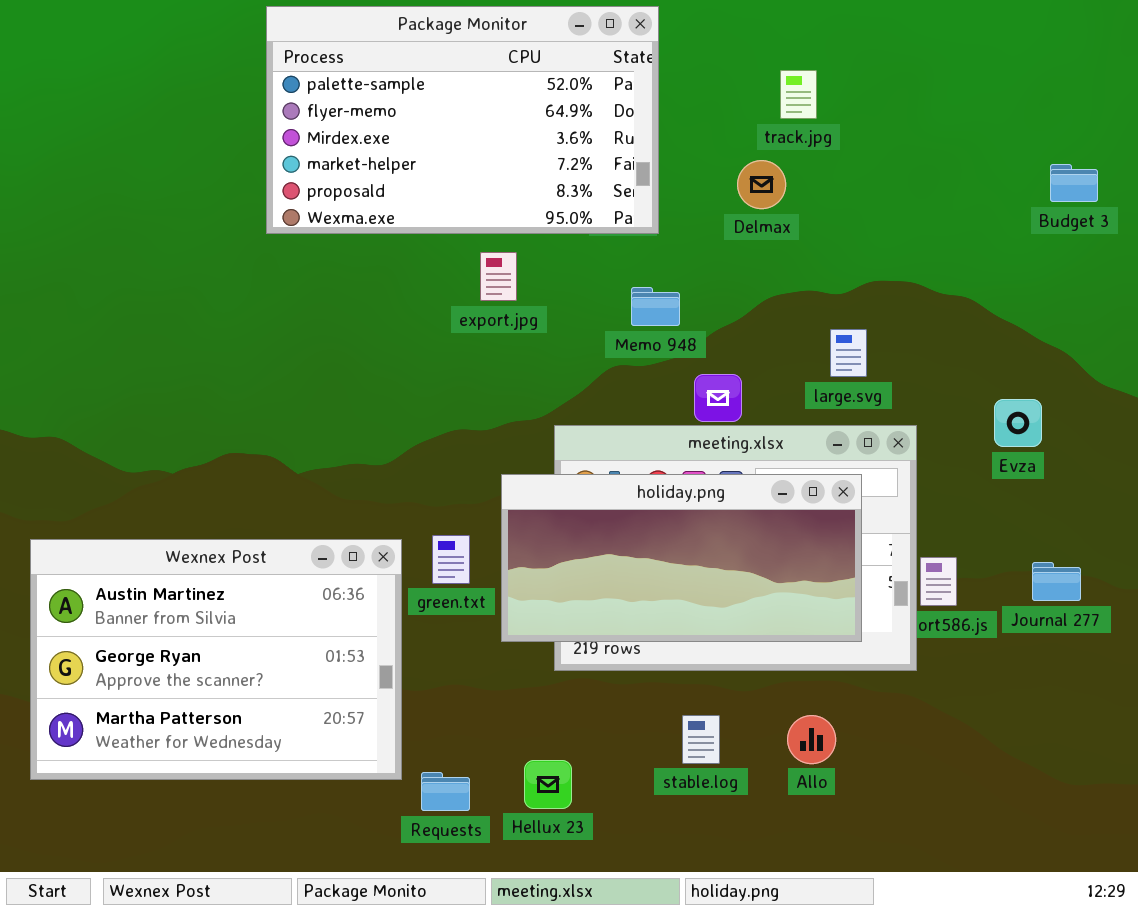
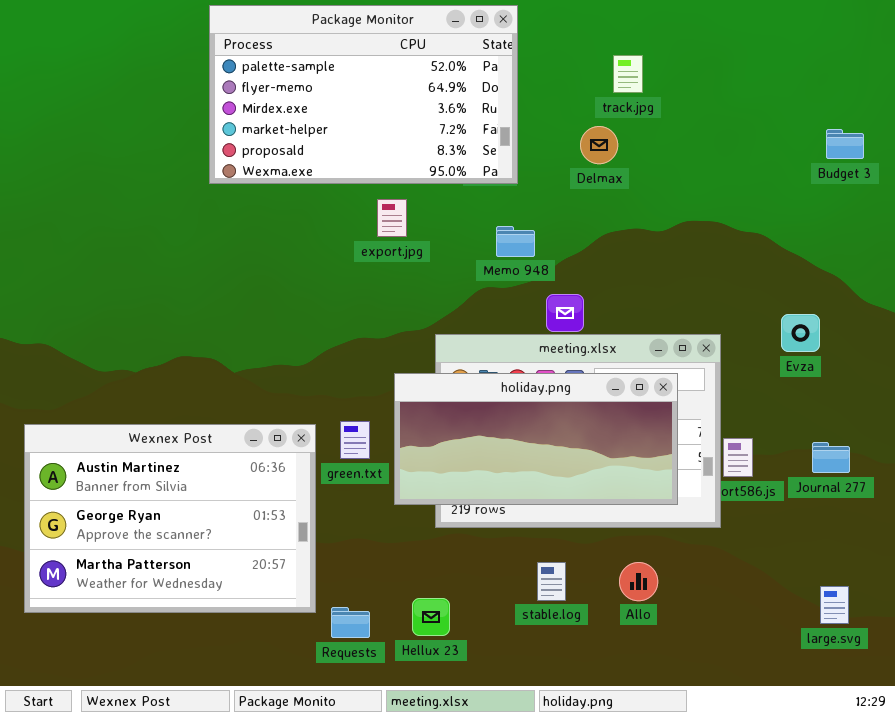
large.svg: [830,329,867,377] -> [820,586,849,624], moved

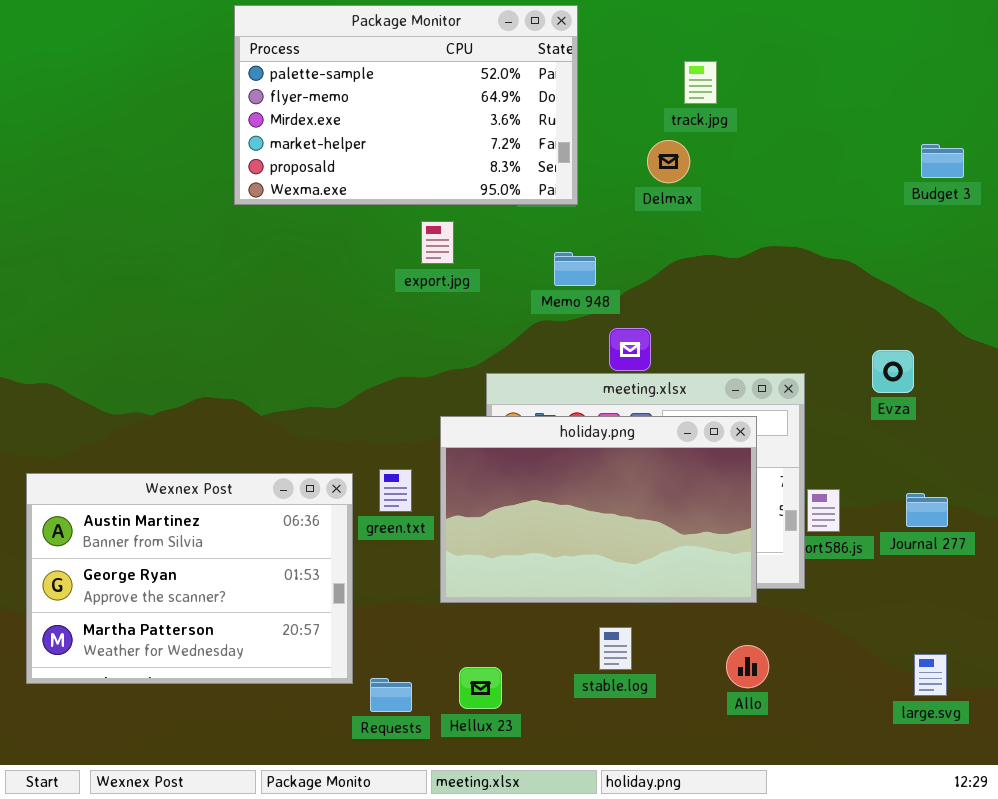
holiday.png: [394,373,678,505] -> [440,416,757,603], resized
Allo: [619,562,658,601] -> [726,645,769,688], moved

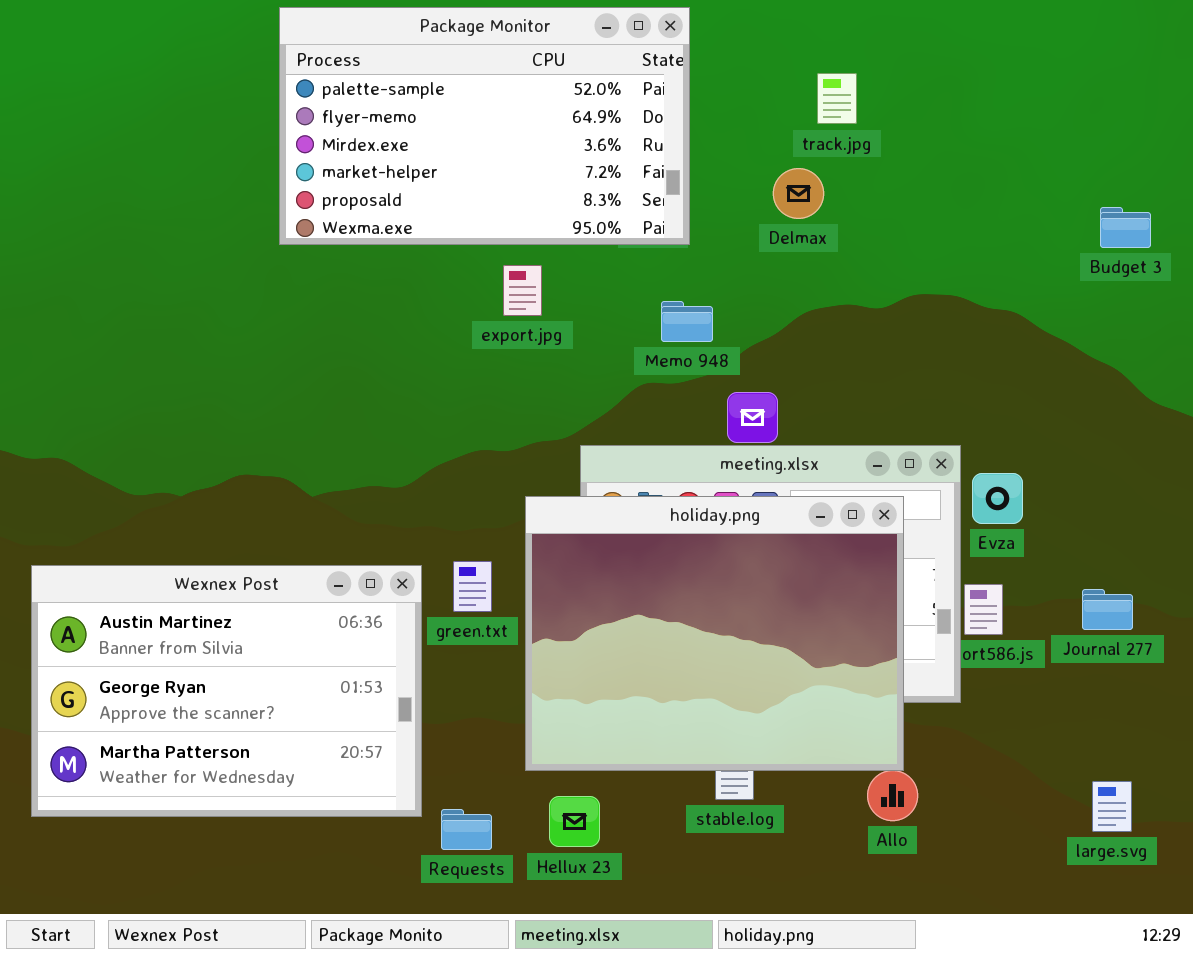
Budget 3: [921,144,964,178] -> [1100,207,1151,248], moved
Evza: [872,350,914,393] -> [972,473,1023,524], moved
holiday.png: [440,416,757,603] -> [525,496,904,771], resized

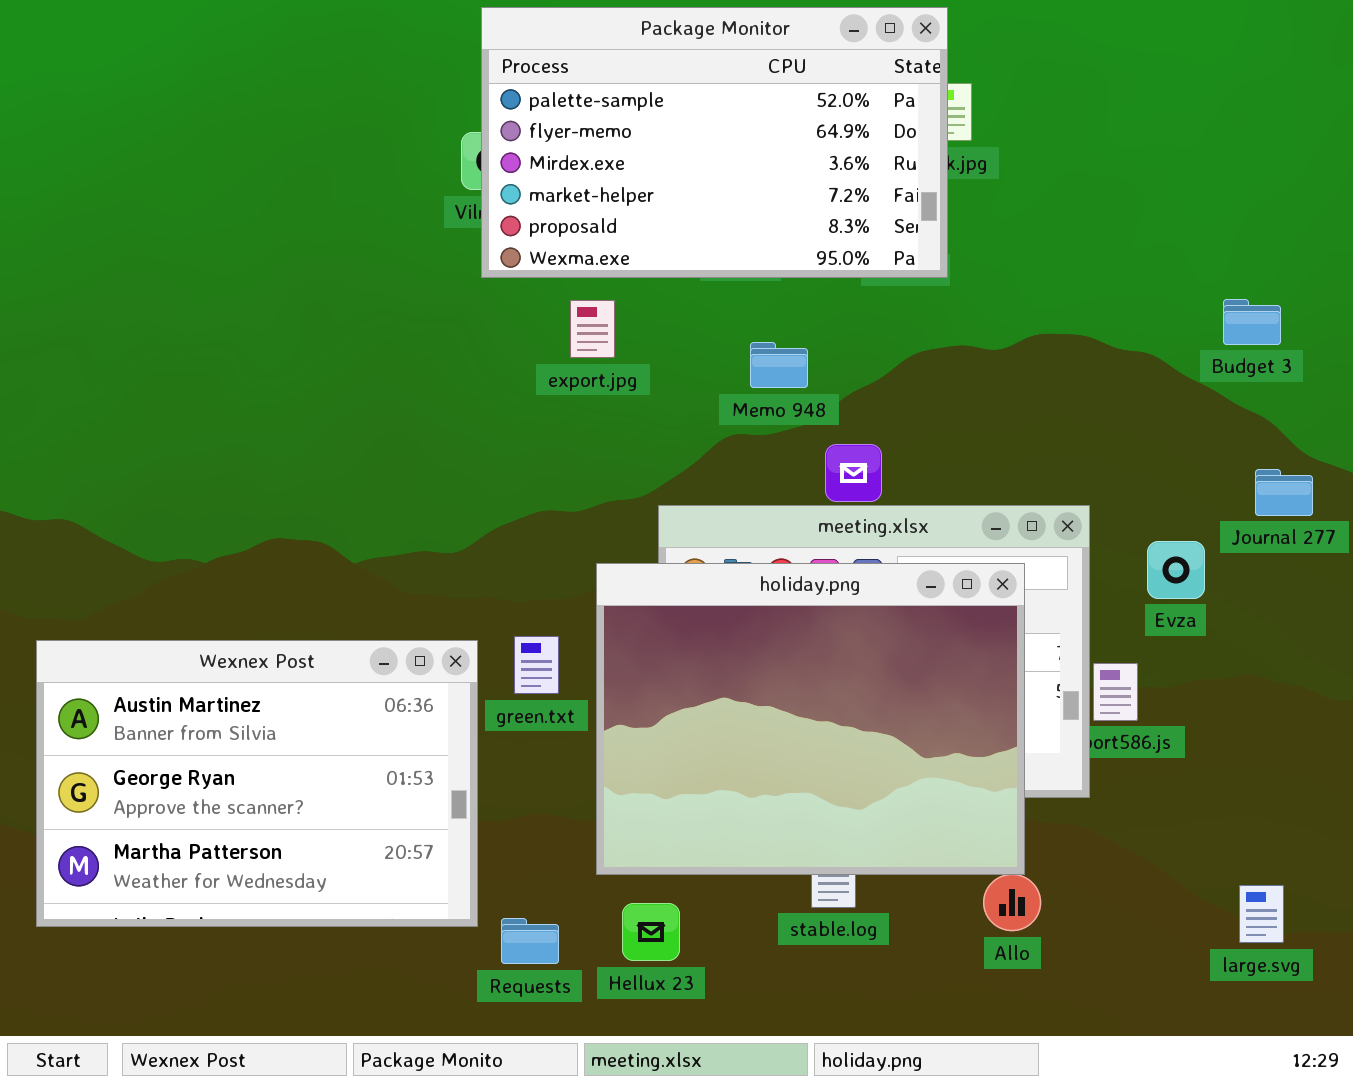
Package Monitor: [279,7,690,245] -> [481,7,948,278], moved
Budget 3: [1100,207,1151,248] -> [1223,299,1281,345], moved
Evza: [972,473,1023,524] -> [1147,541,1205,599], moved
Journal 277: [1082,589,1133,630] -> [1255,469,1313,516], moved

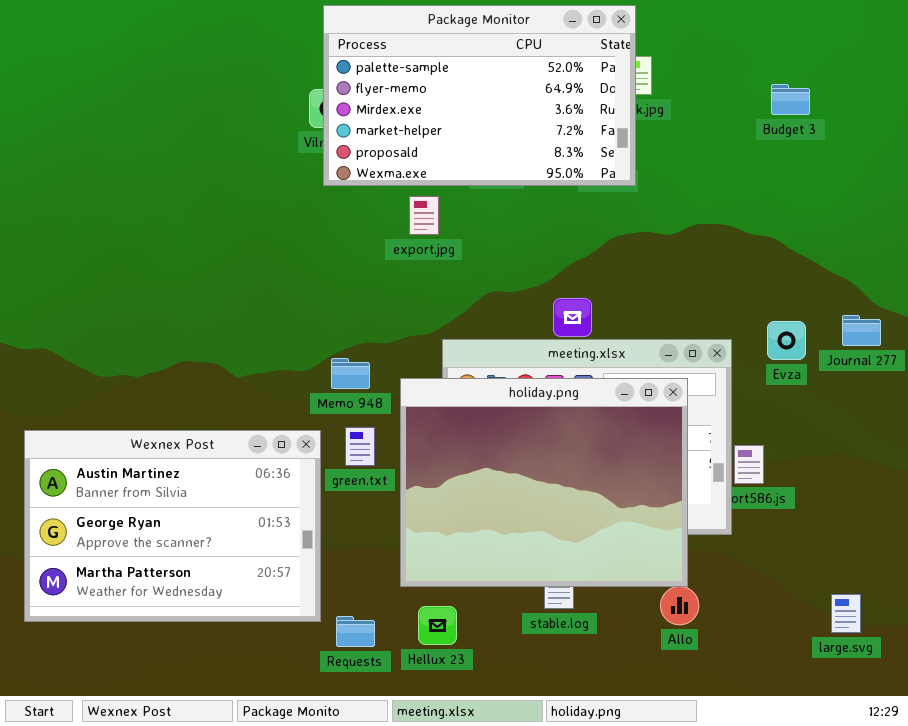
Budget 3: [1223,299,1281,345] -> [771,84,810,115], moved
export.jpg: [570,300,615,358] -> [409,196,439,235], moved
Memo 948: [750,342,808,388] -> [331,358,370,389], moved
Evza: [1147,541,1205,599] -> [767,321,806,360], moved

